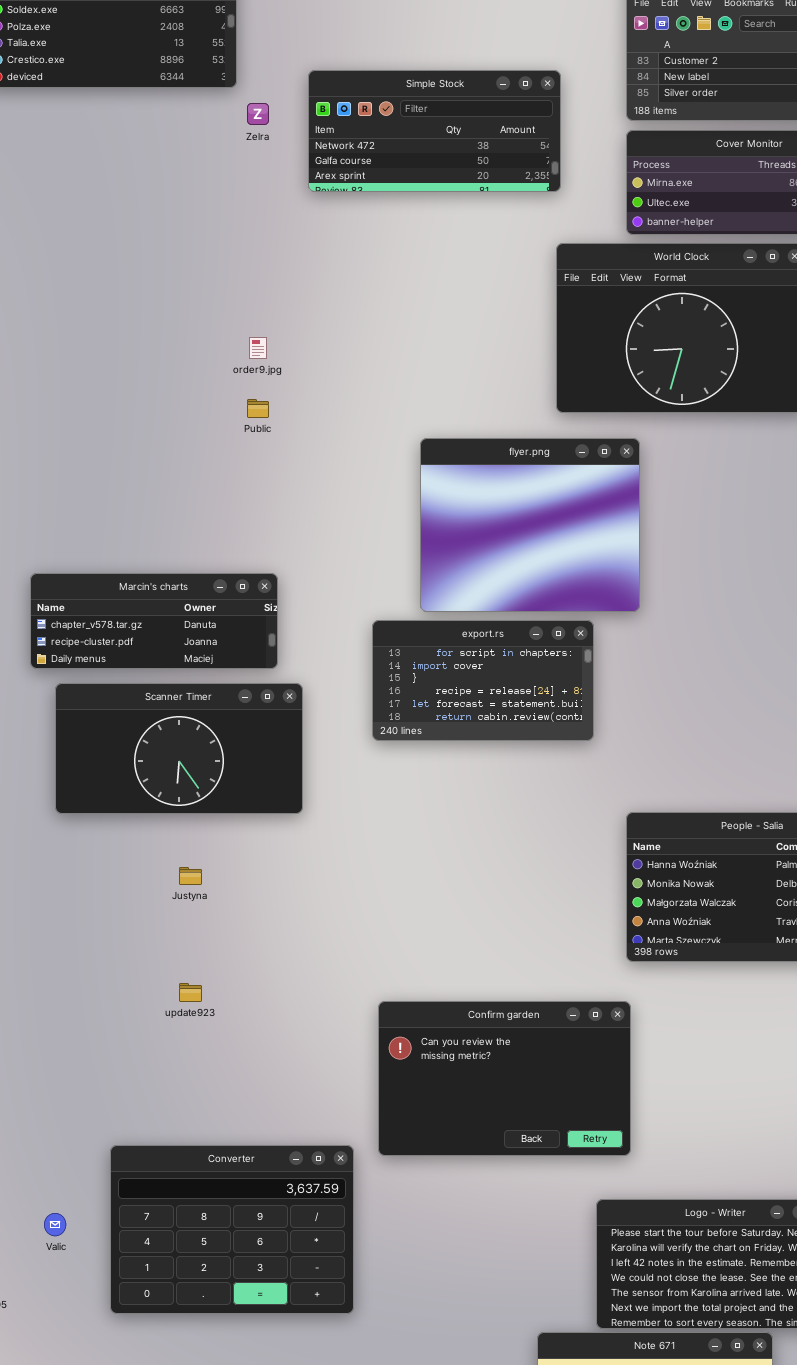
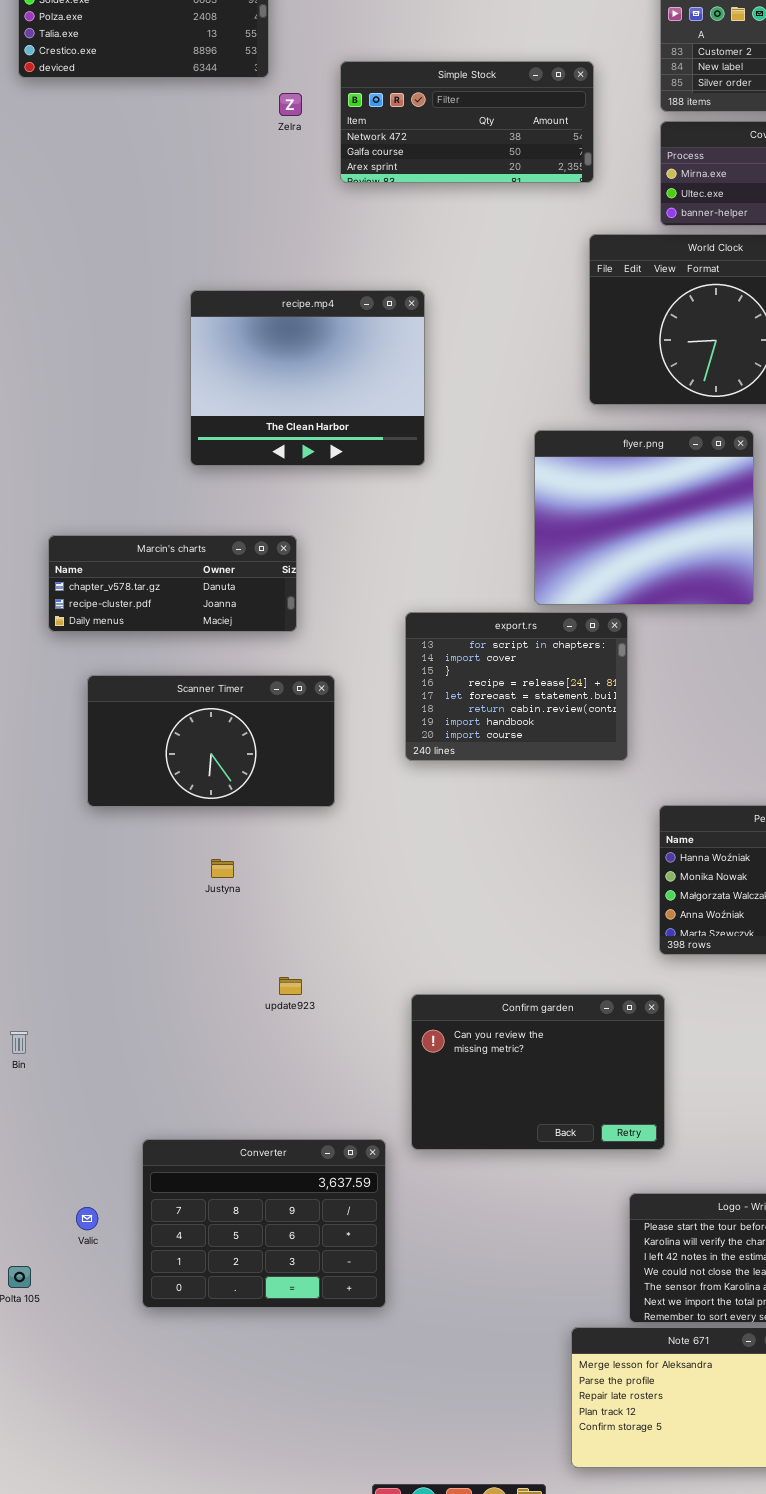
recipe.mp4: none -> [190,290,425,466], opened
flyer.png: [420,438,640,612] -> [534,430,754,605], moved
Marcin's charts: [30,573,278,669] -> [48,535,297,632], moved
export.rs: [372,620,594,741] -> [405,612,628,761], resized
update923: [179,983,202,1002] -> [279,977,302,995], moved

